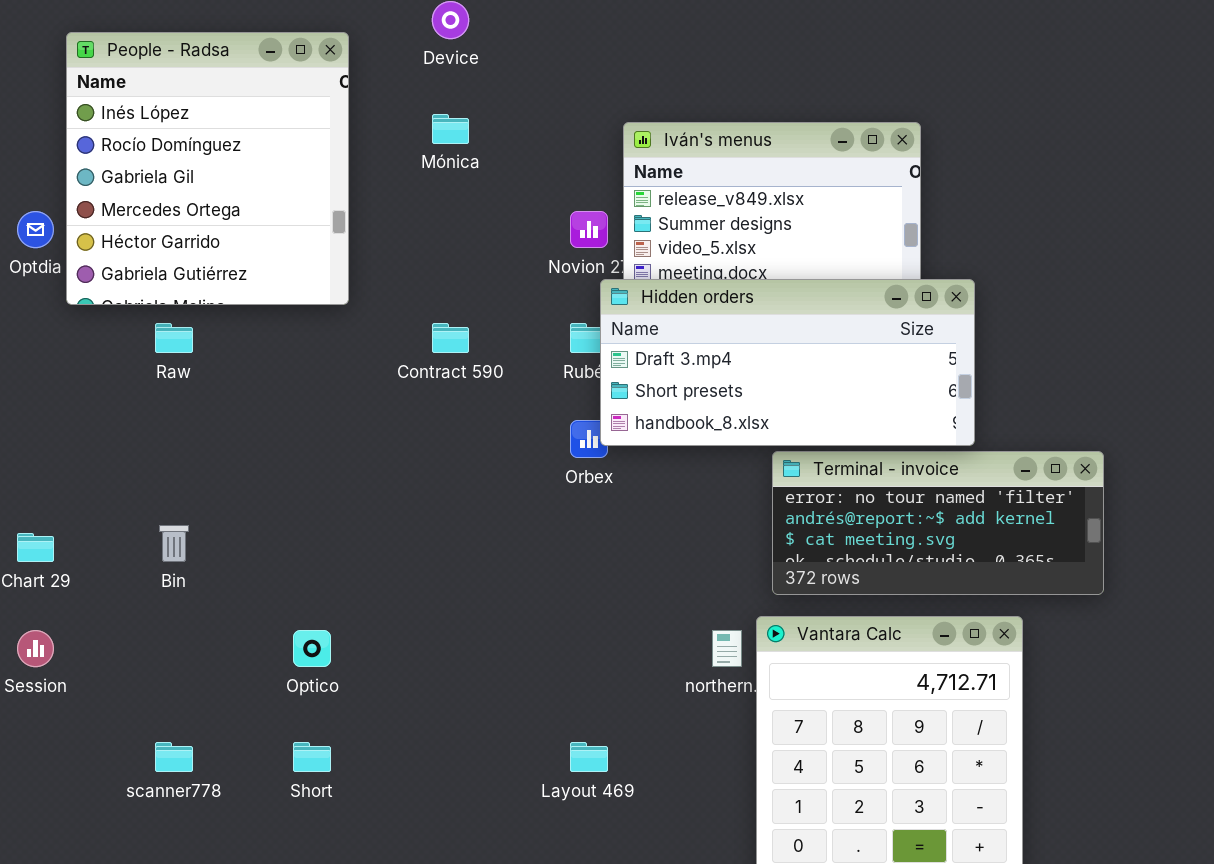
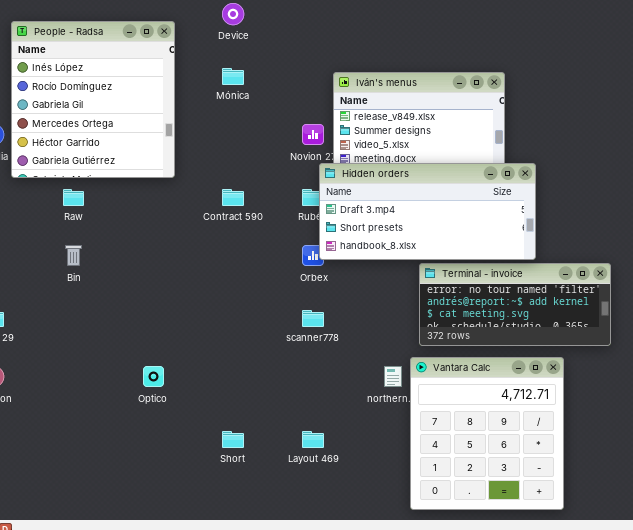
Bin: [159,525,189,562] -> [65,245,82,266], moved
scanner778: [155,742,193,772] -> [302,310,324,327], moved
Short: [293,742,331,772] -> [222,431,244,448], moved

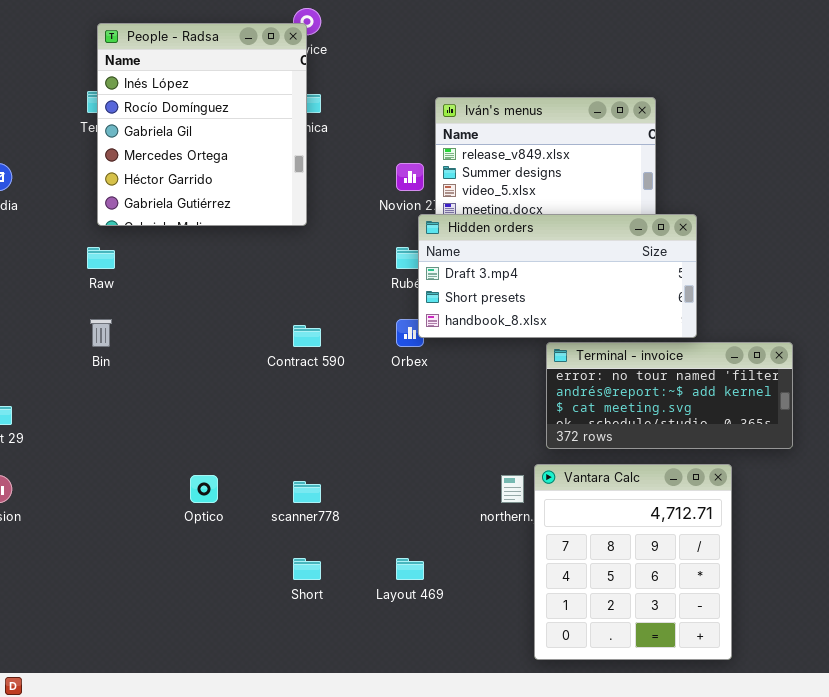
People - Radsa: [11,21,175,178] -> [97,23,307,226], moved
Contract 590: [222,189,244,206] -> [293,325,321,347], moved
scanner778: [302,310,324,327] -> [293,481,321,503], moved

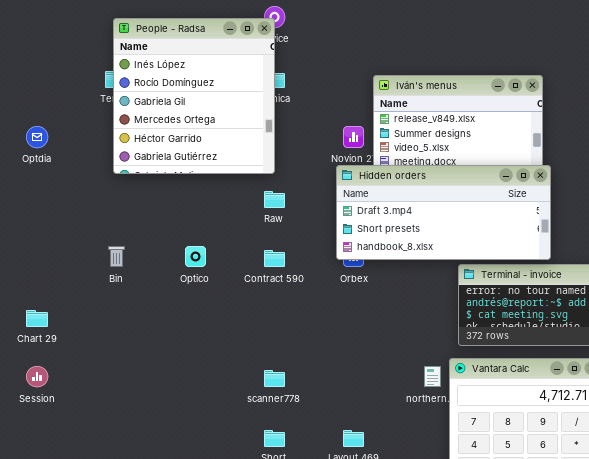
Hidden orders: [418,214,697,338] -> [336,165,551,260], moved
Raw: [87,247,115,269] -> [264,191,285,208], moved
Optico: [190,475,218,503] -> [185,246,206,267], moved

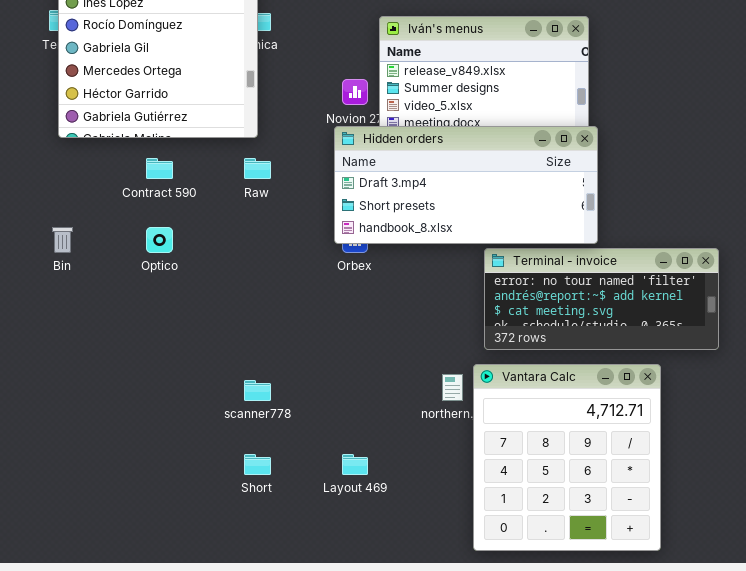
Contract 590: [264,250,285,267] -> [146,158,173,179], moved

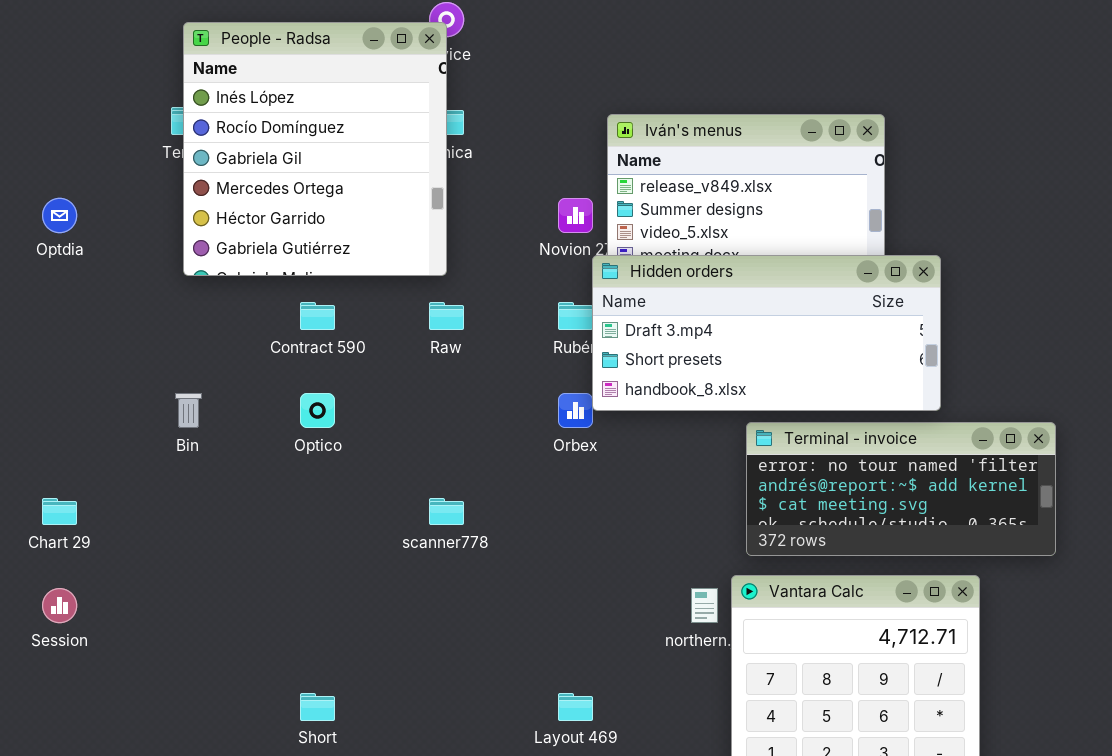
Hidden orders: [334,126,598,244] -> [592,255,941,411], moved
scanner778: [244,380,271,401] -> [429,498,464,525], moved
Short: [244,454,271,475] -> [300,693,335,721], moved

